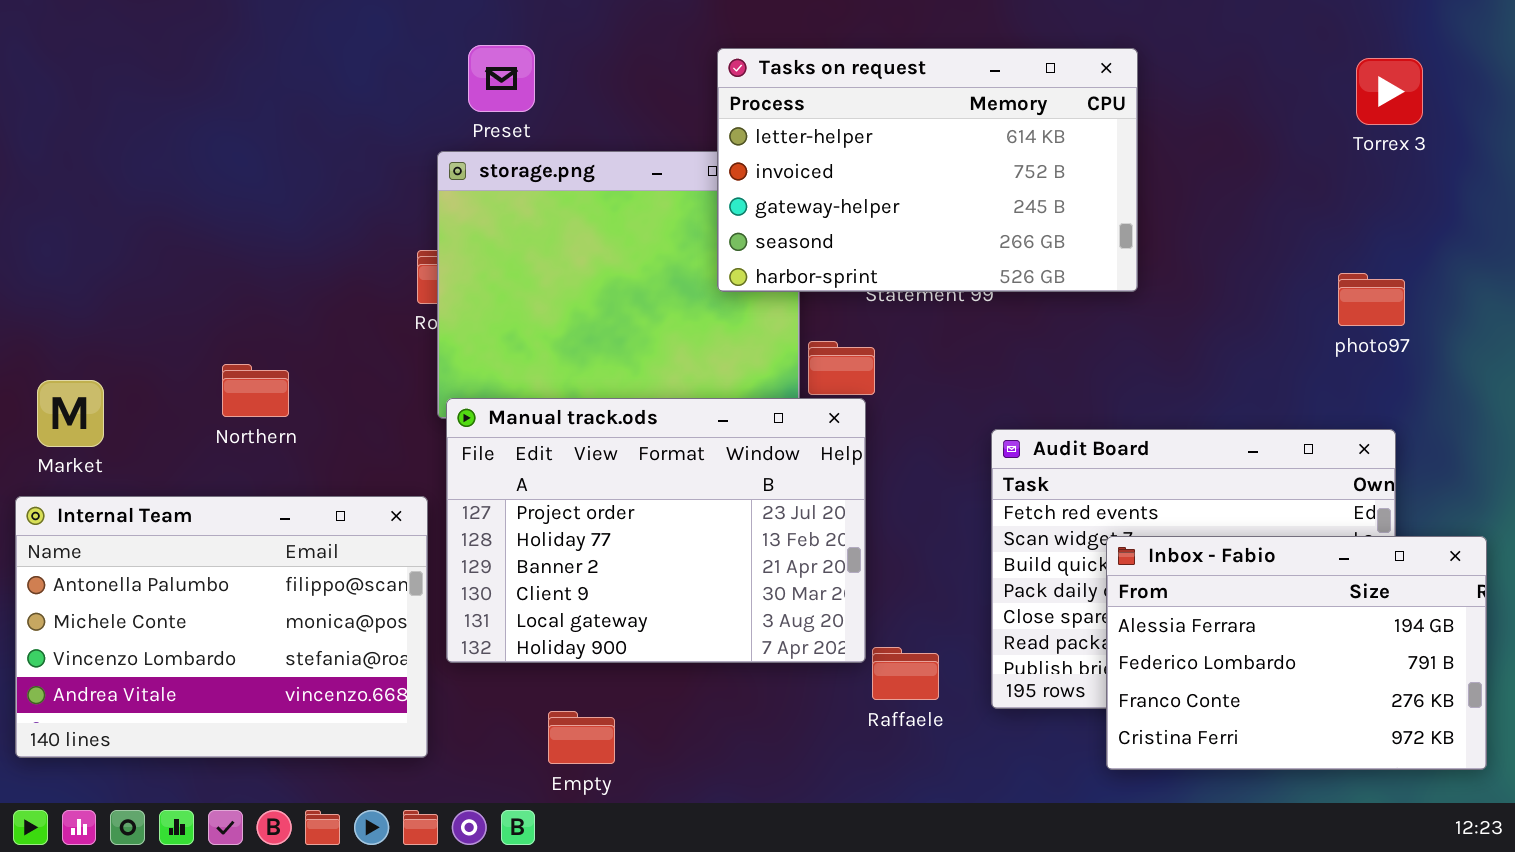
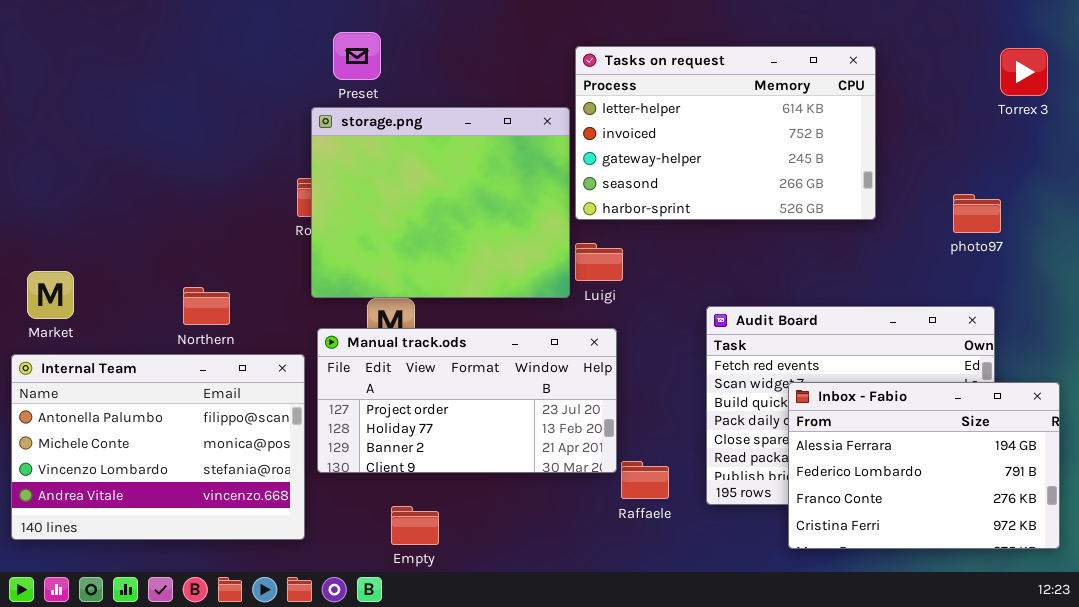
Tasks on request: [717,48,1138,292] -> [575,46,876,220], moved
Torrex 3: [1356,58,1423,125] -> [1000,48,1048,96], moved
Northern: [222,364,289,417] -> [183,287,230,325], moved
Manual track.ods: [446,398,866,663] -> [317,328,617,473], resized

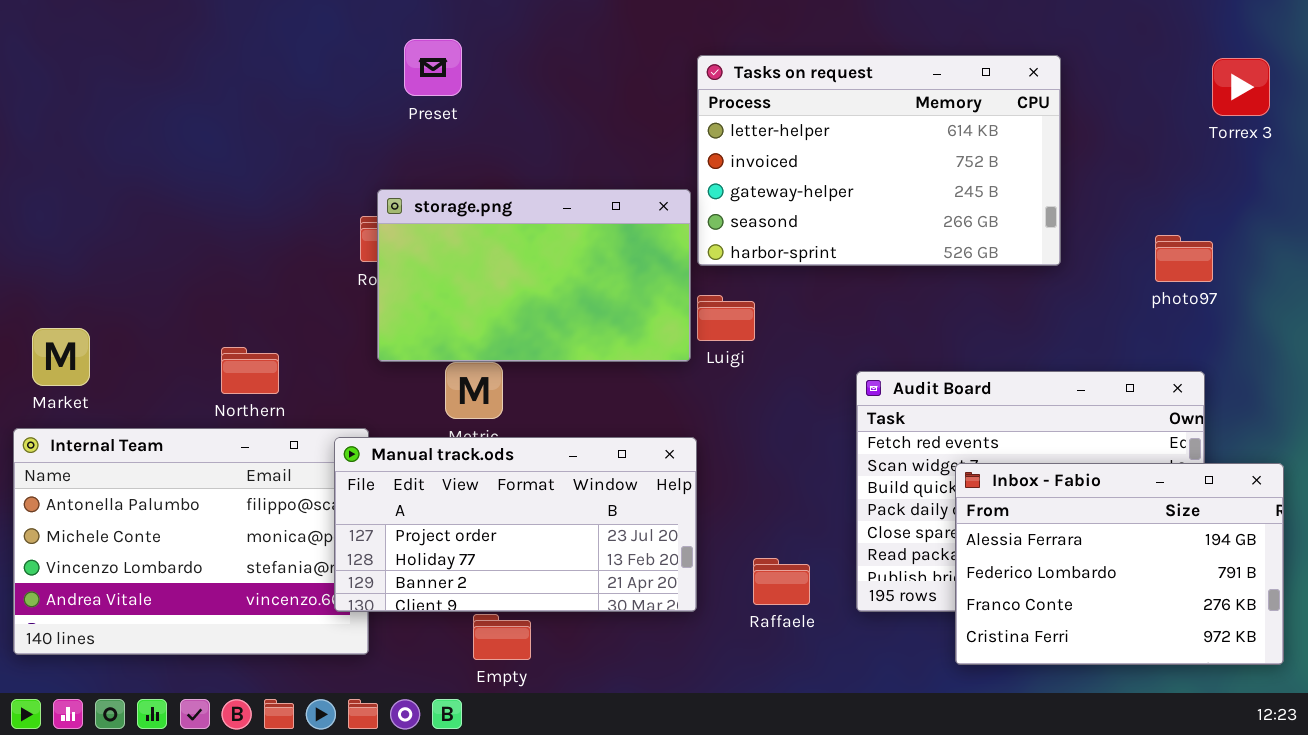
storage.png: [311,107,570,298] -> [377,189,691,362], resized
Manual track.ods: [317,328,617,473] -> [334,437,697,612], moved

